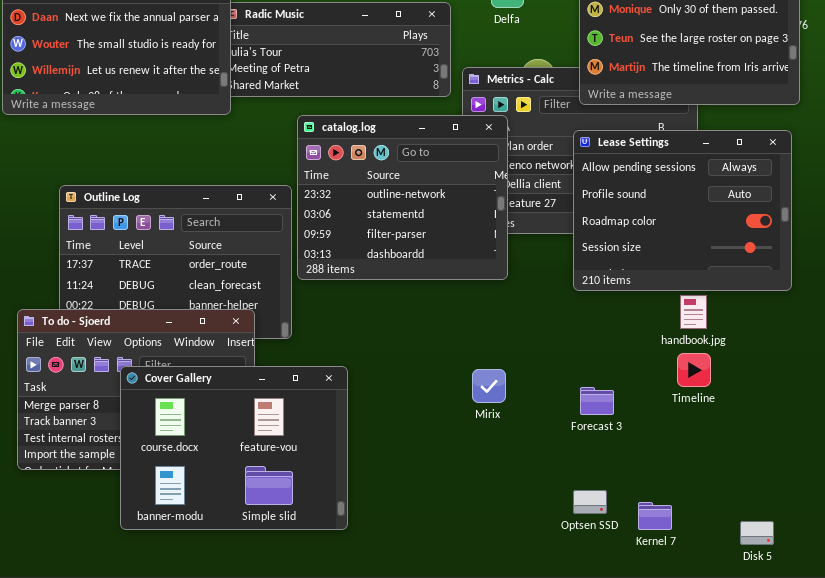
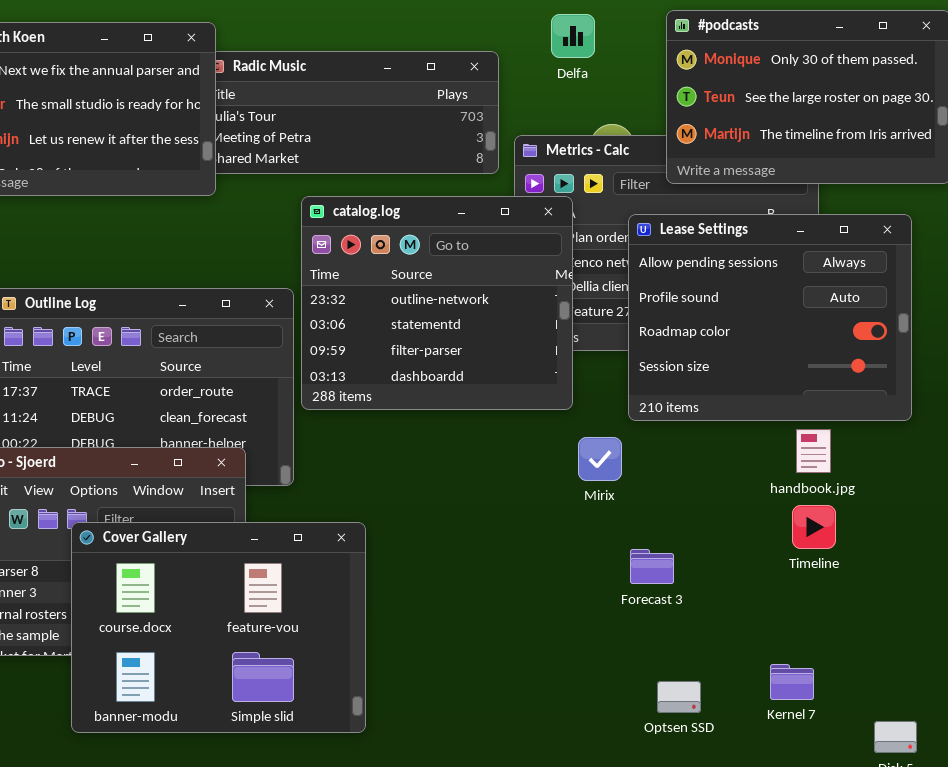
Lease Settings: [573,130,792,291] -> [628,214,912,421], moved
Mirix: [472,369,506,403] -> [578,437,622,481], moved
Forecast 3: [580,387,614,415] -> [630,549,674,584], moved
Kernel 7: [638,502,672,530] -> [770,664,814,700], moved

